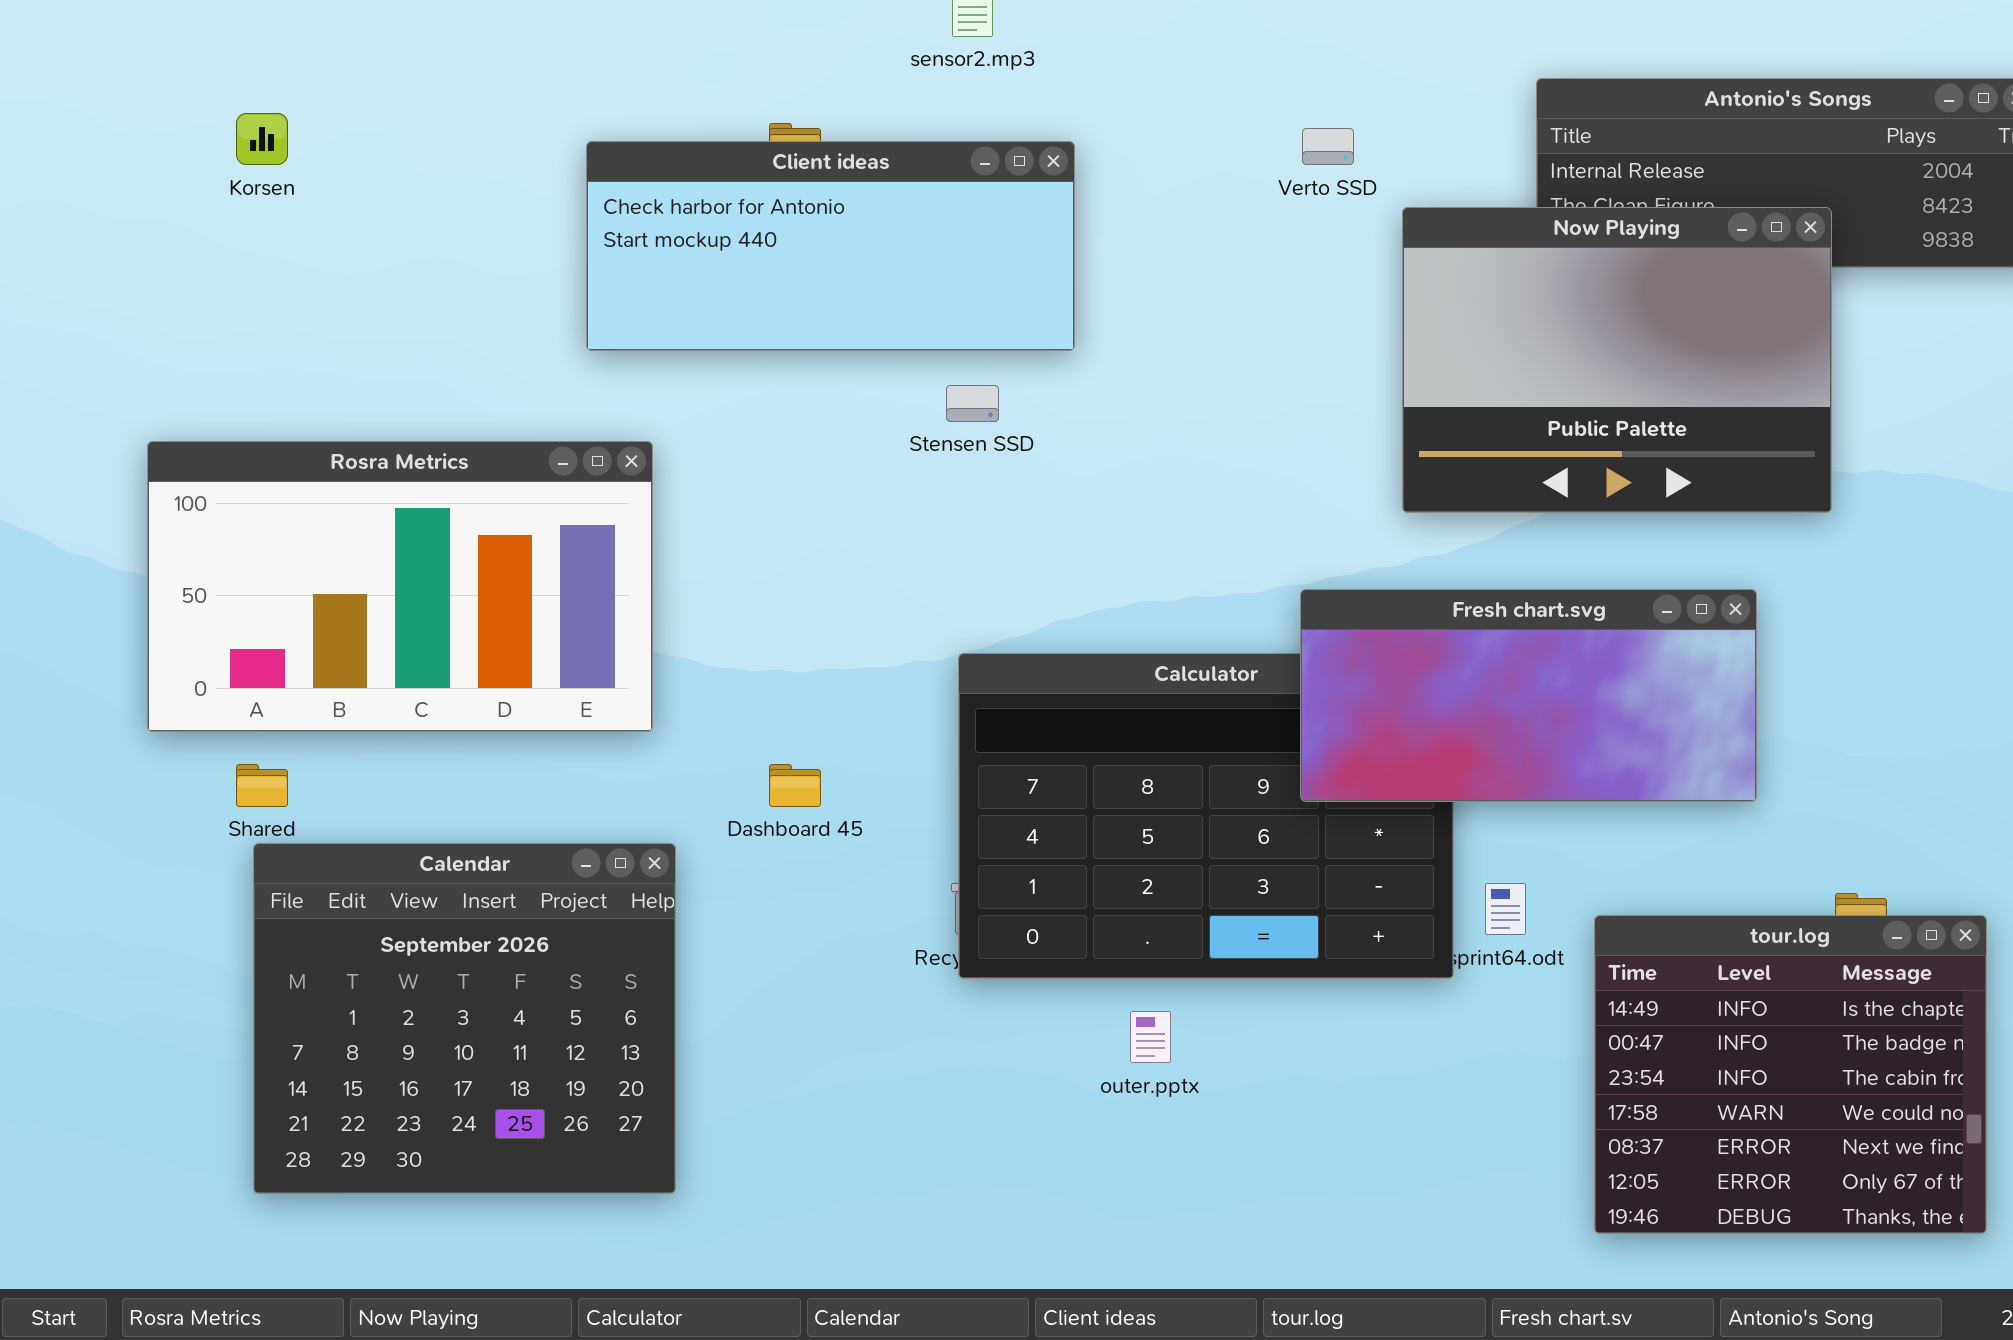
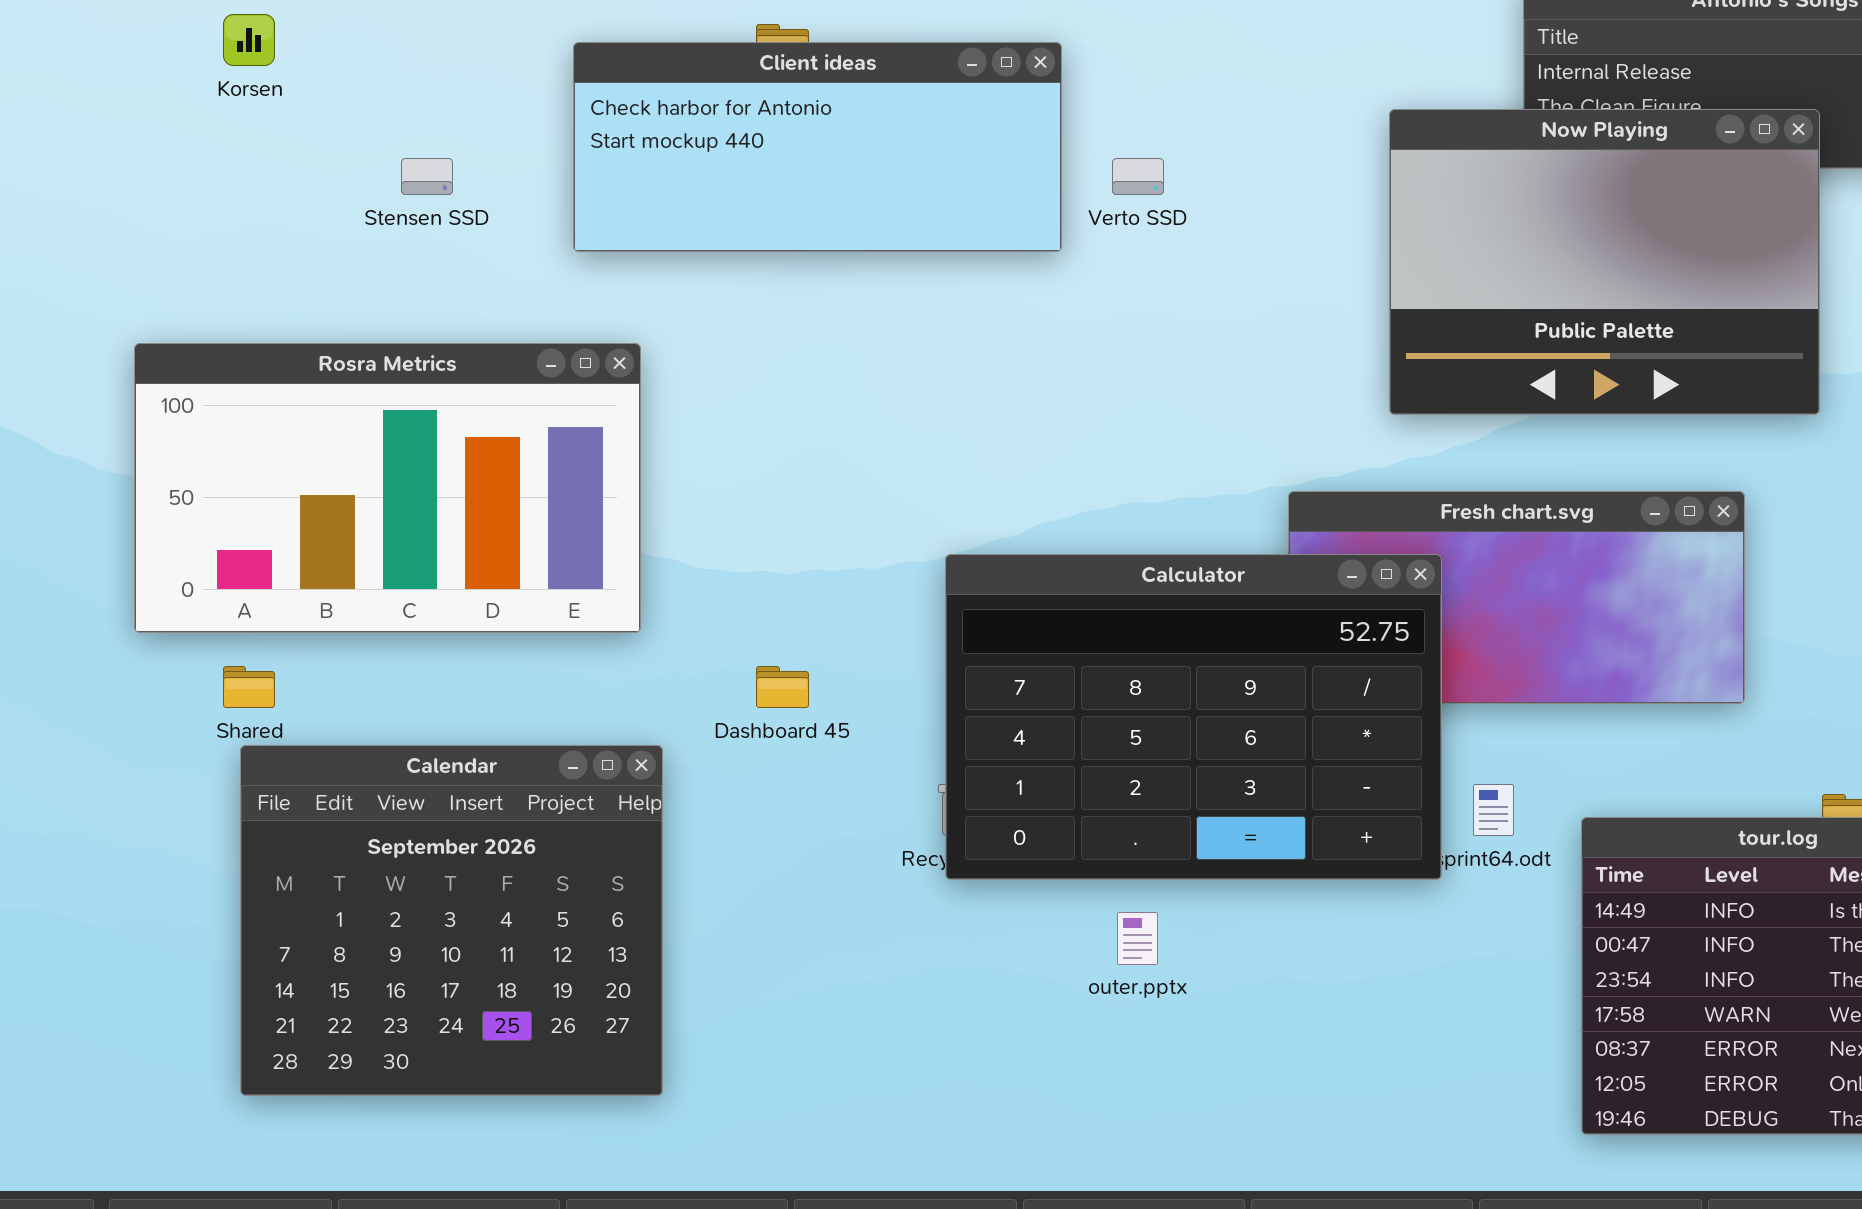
Verto SSD: [1302,128,1354,165] -> [1112,158,1164,195], moved
Stensen SSD: [946,385,999,422] -> [401,158,453,195], moved
Calculator: [958,653,1454,979] -> [945,554,1442,880], raised

